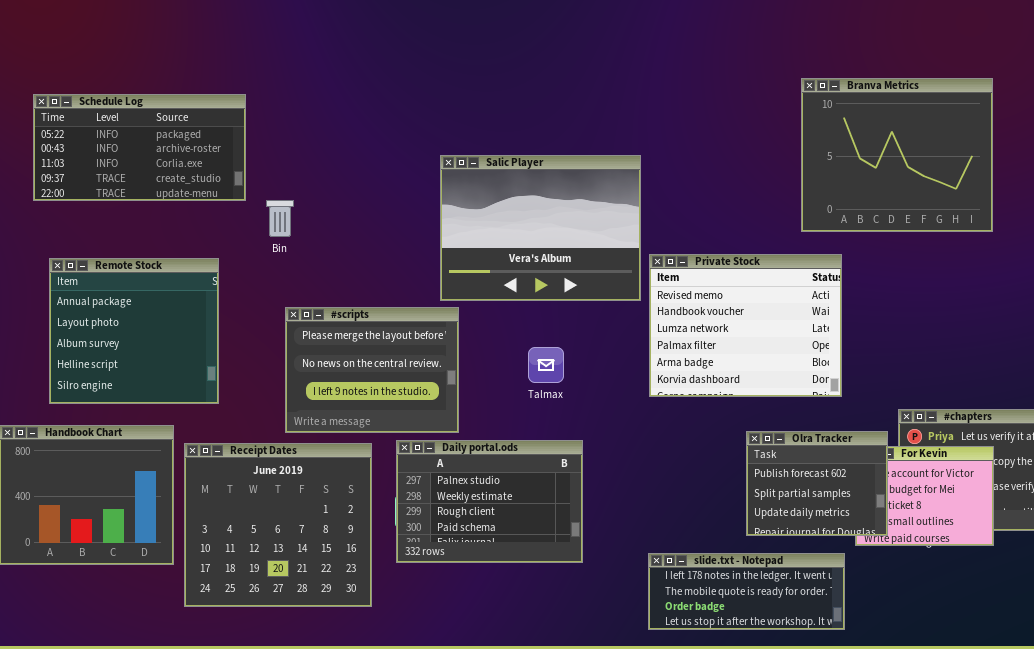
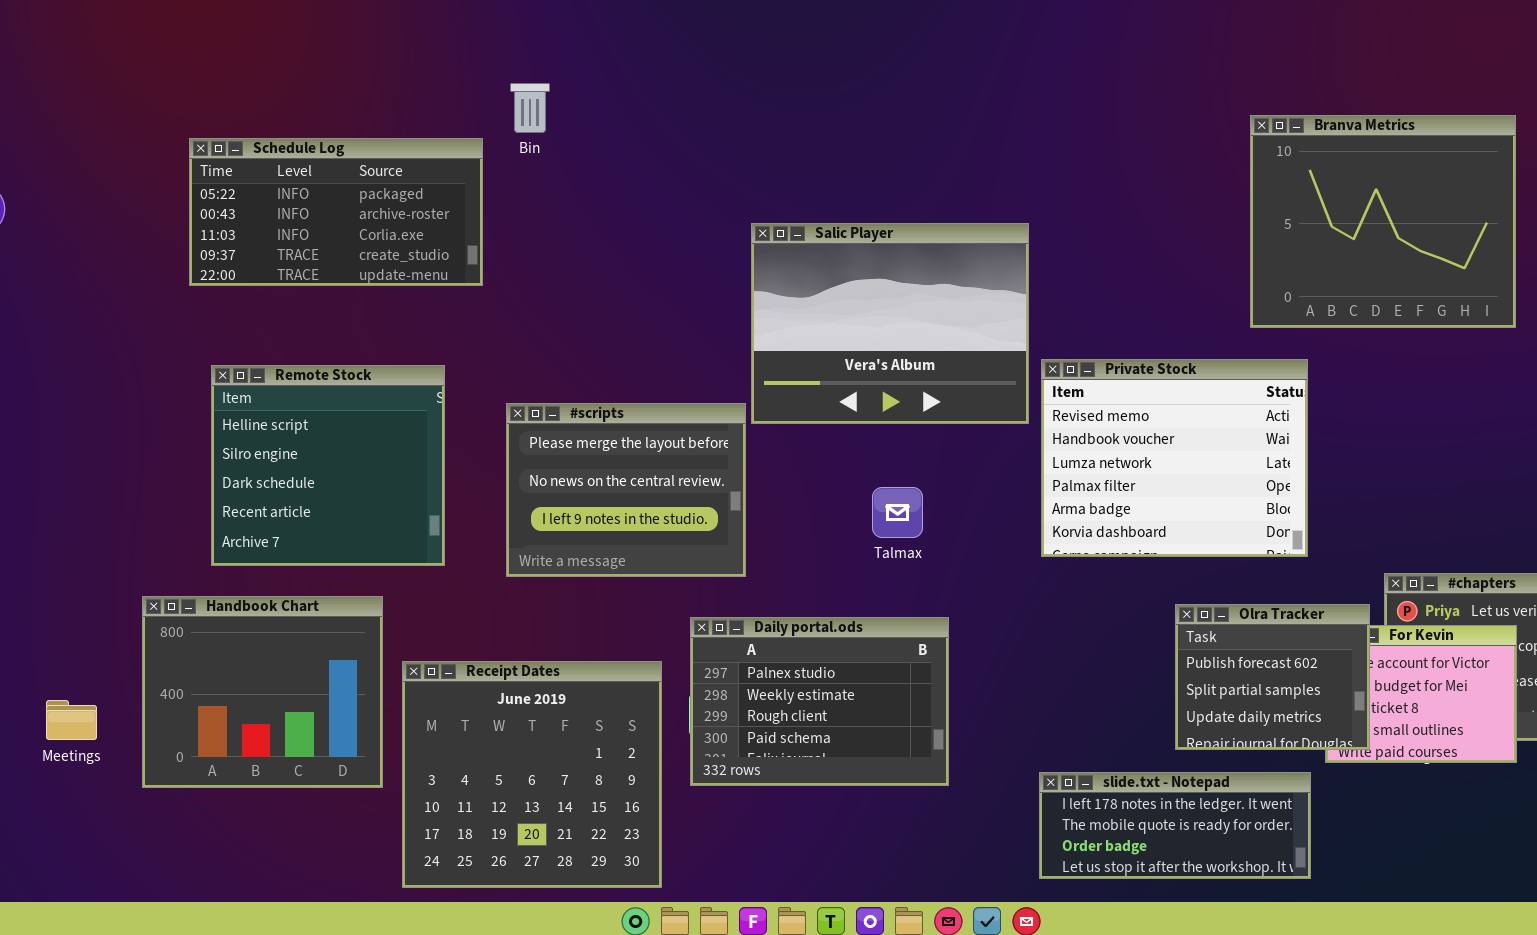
Bin: [266,200,294,237] -> [510,83,550,133], moved
Remote Stock: [49,258,219,404] -> [211,365,445,566], scrolled down 3 rows
#scripts: [285,307,459,433] -> [506,403,746,577], moved
Receipt Dates: [184,443,372,607] -> [402,661,662,888], moved

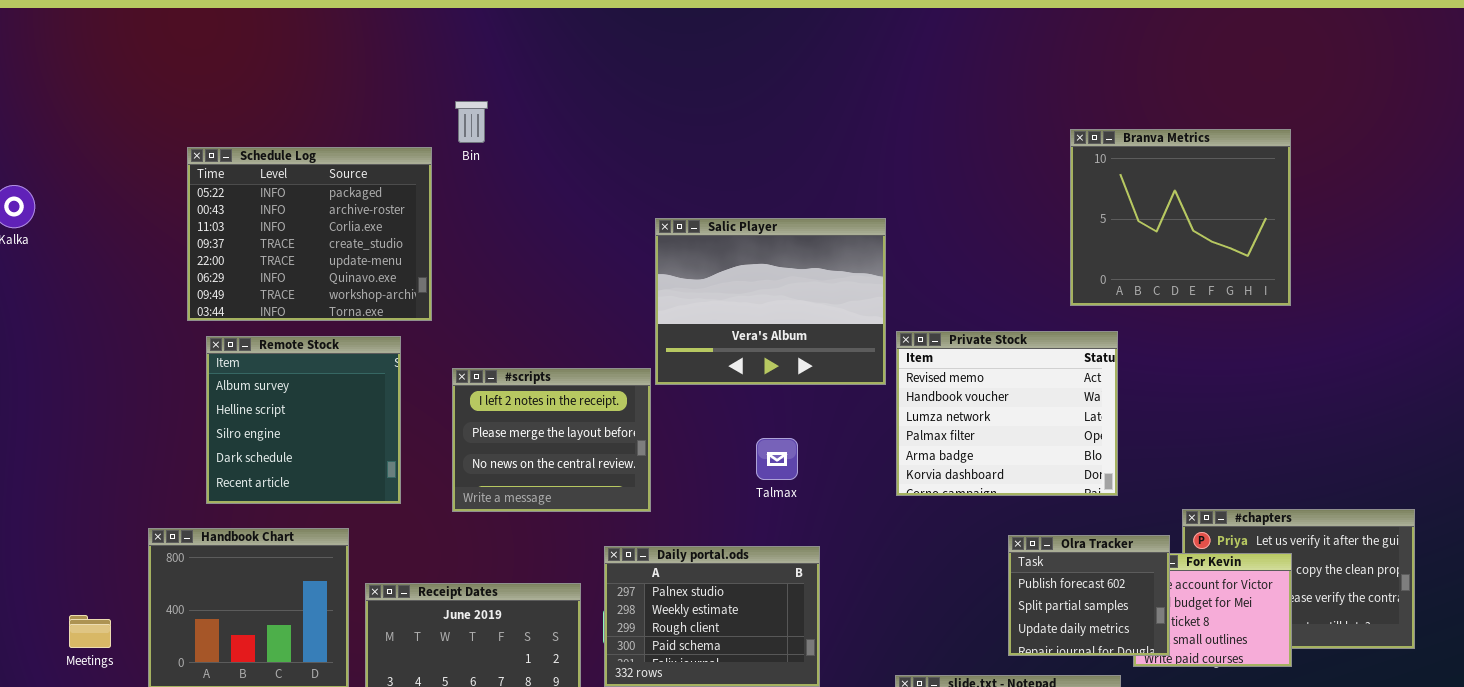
Schedule Log: [189,138,483,286] -> [187,147,432,321], resized
Remote Stock: [211,365,445,566] -> [206,336,401,504], scrolled up 1 row
#scripts: [506,403,746,577] -> [452,368,651,512], scrolled up 1 row

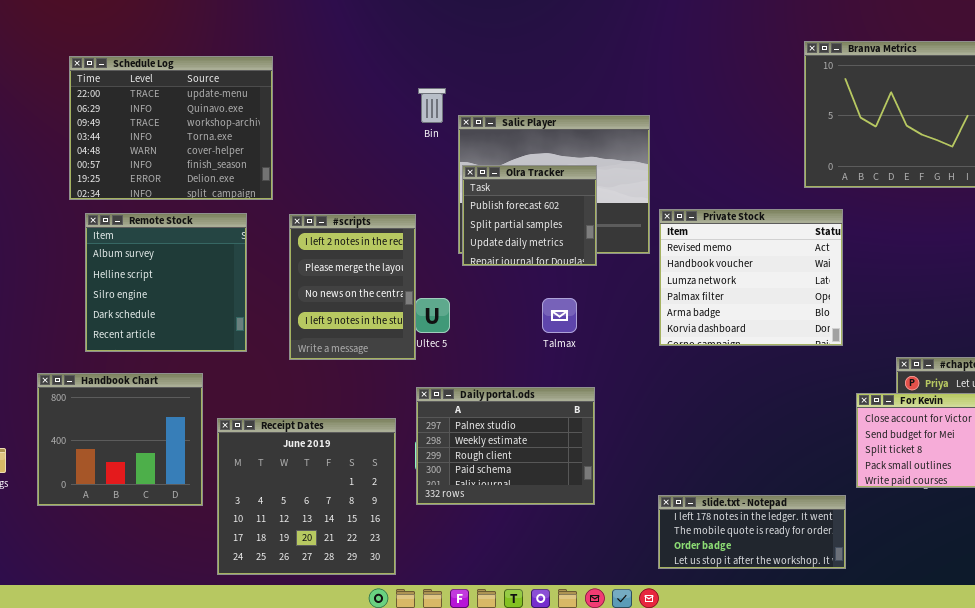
Bin: [455,101,488,143] -> [418,88,446,123], moved
Schedule Log: [187,147,432,321] -> [69,56,273,200], scrolled down 4 rows
#scripts: [452,368,651,512] -> [289,214,416,360], resized
Olra Tracker: [1008,535,1170,656] -> [462,165,597,266], moved

